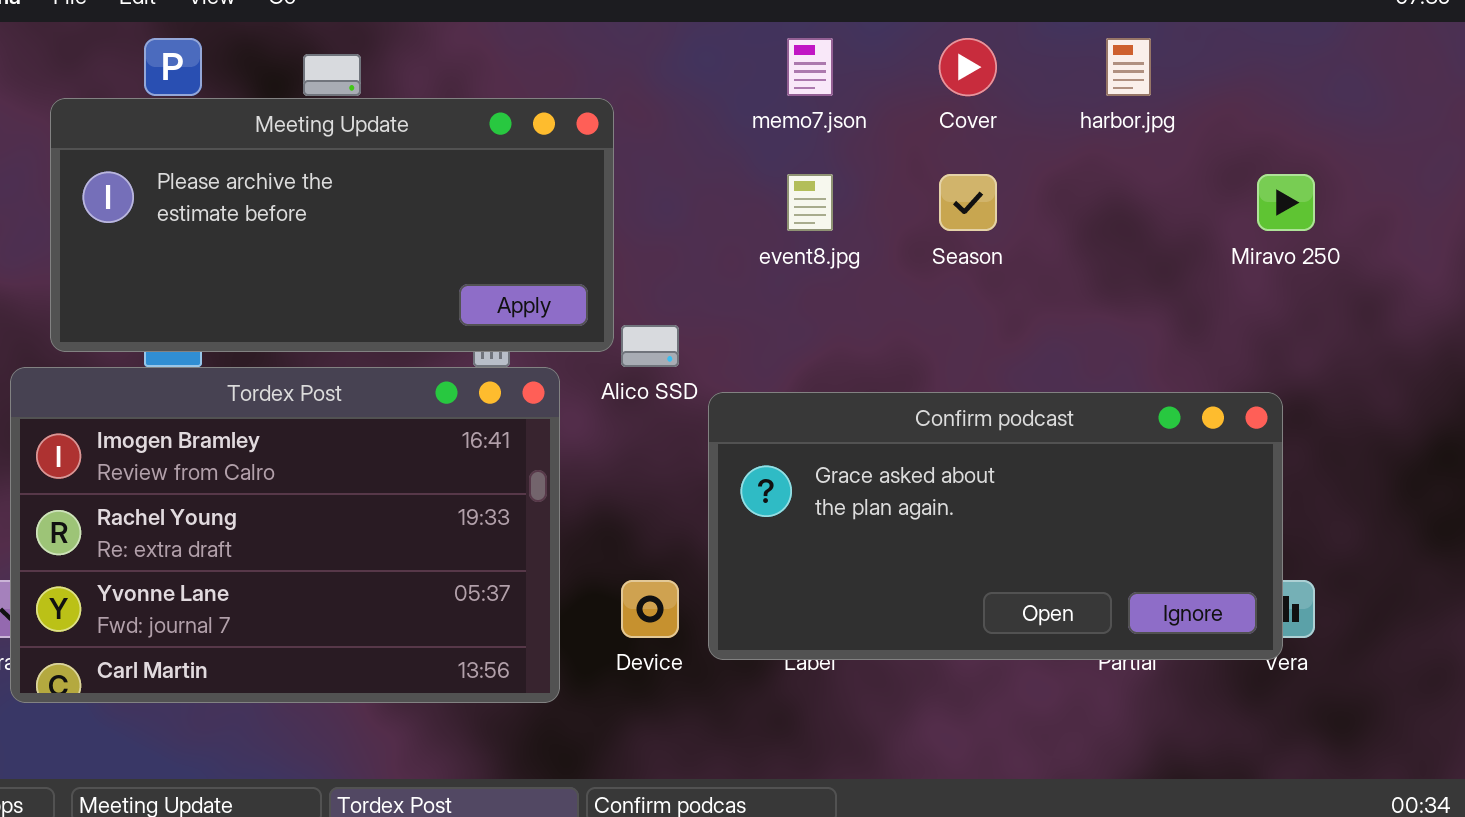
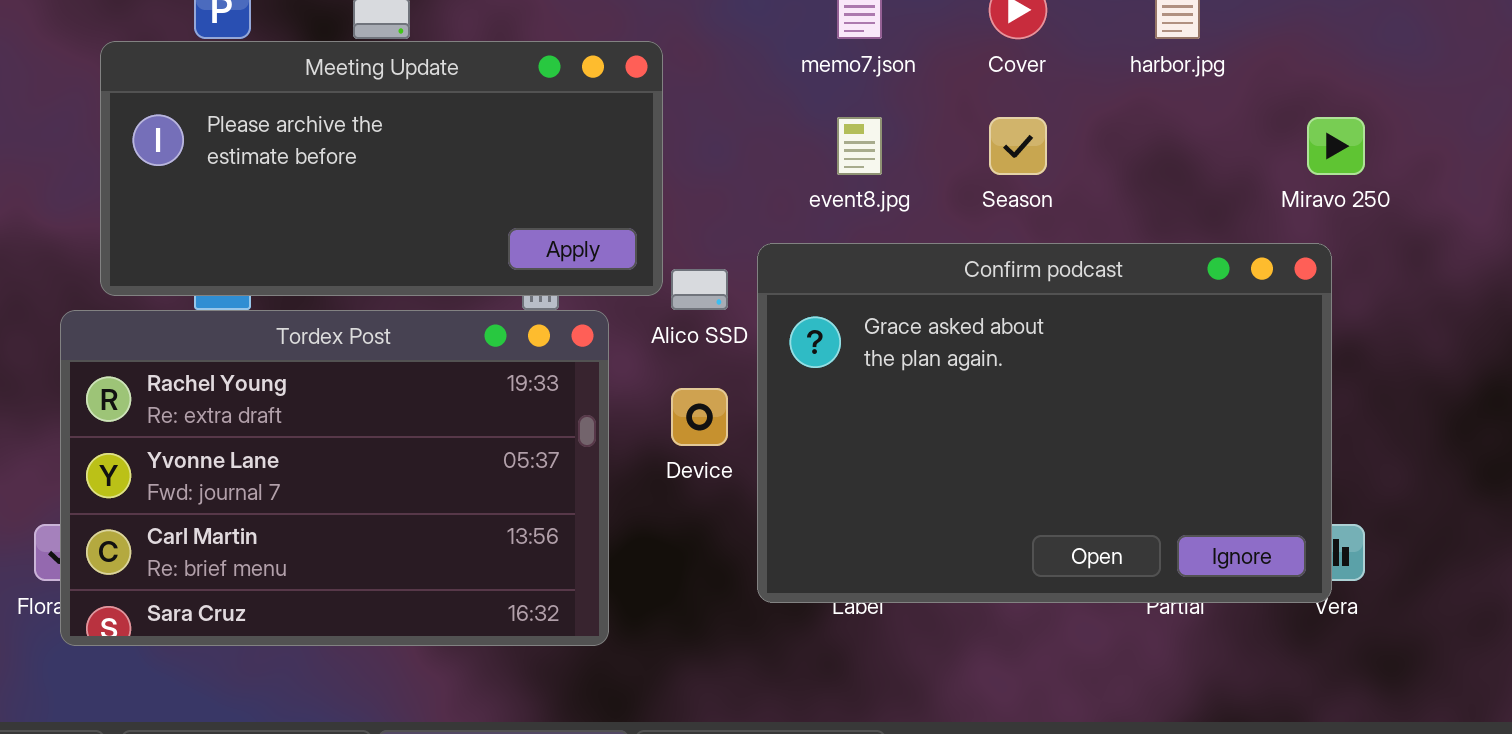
Tordex Post: [10,367,560,703] -> [60,310,609,646], scrolled down 1 row
Confirm podcast: [708,392,1283,660] -> [757,243,1332,603], resized
Device: [621,580,679,638] -> [671,388,728,446], moved

